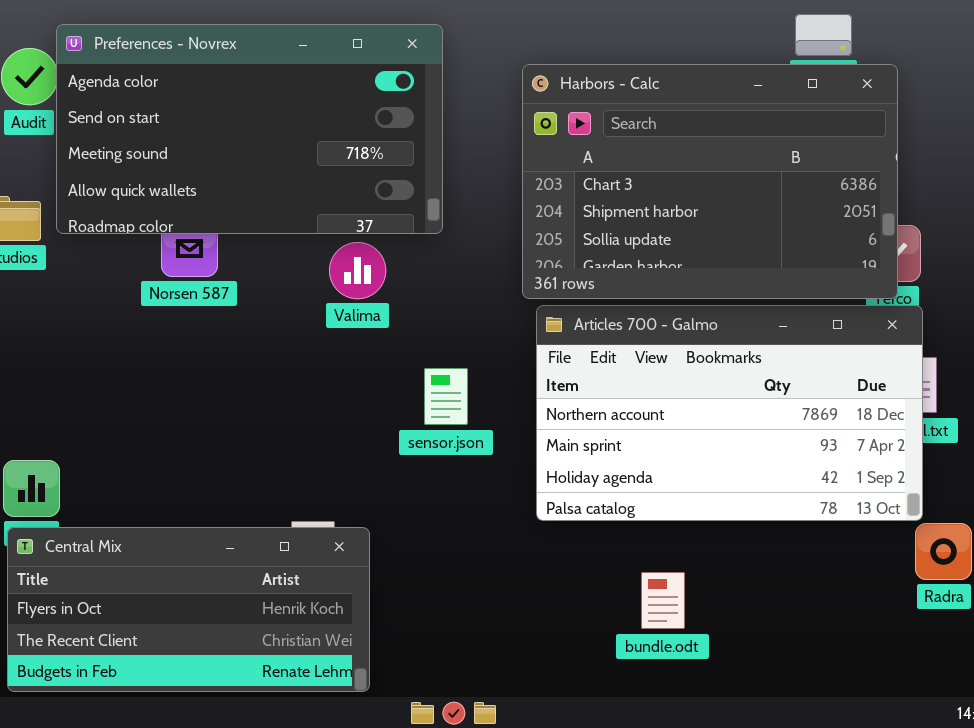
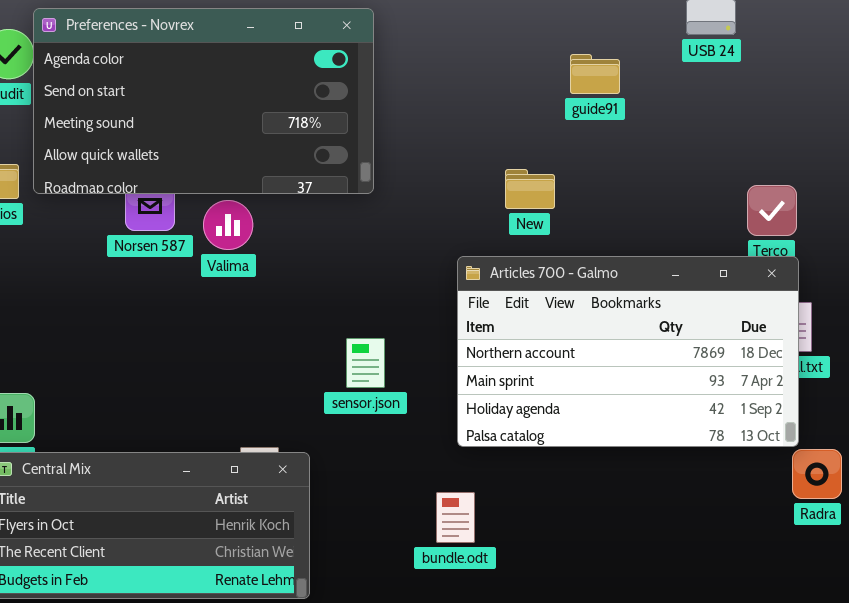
Harbors - Calc: [522,64,898,299] -> none, closed
Valima: [329,242,386,299] -> [203,200,253,250], moved
sensor.json: [424,368,468,425] -> [346,338,385,388], moved
bundle.odt: [641,572,685,629] -> [436,492,475,543], moved

